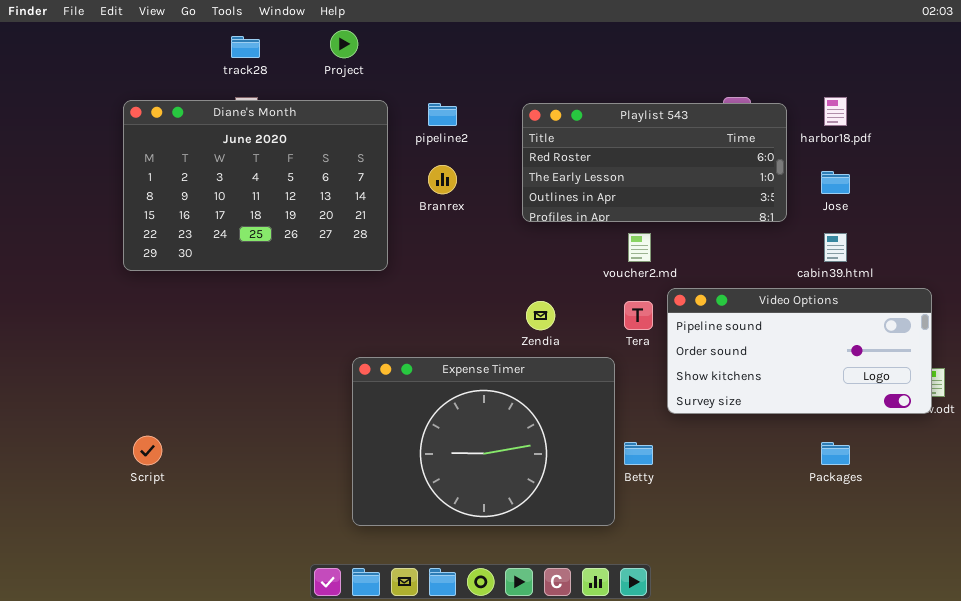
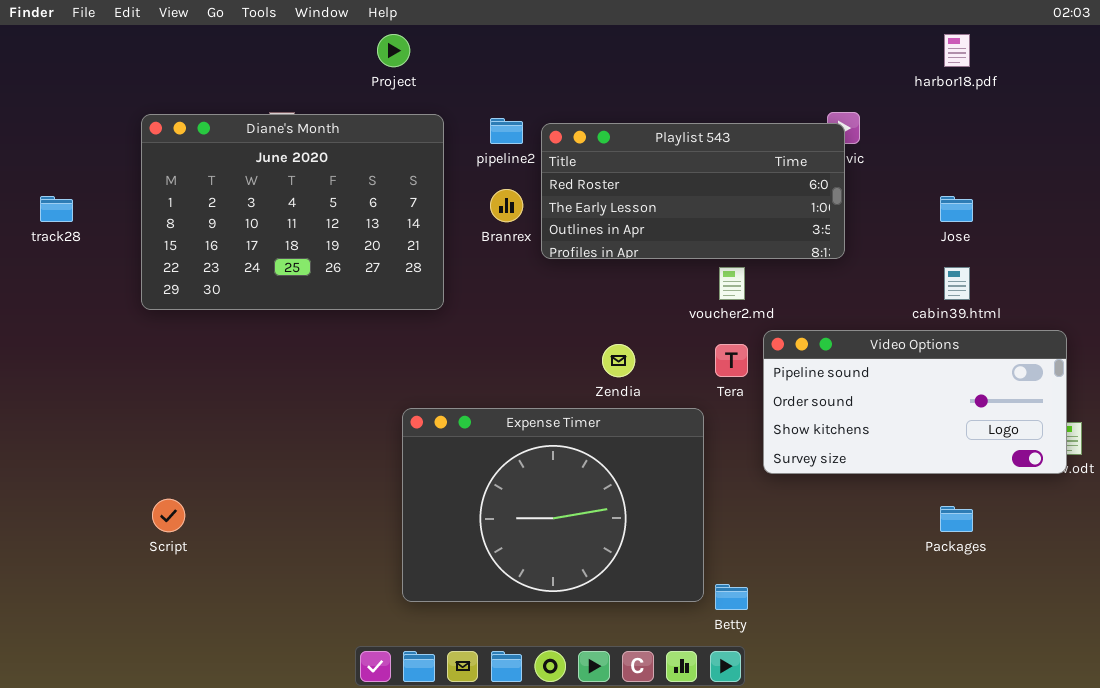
track28: [231,36,260,58] -> [40,196,73,222], moved
harbor18.pdf: [824,97,847,126] -> [944,34,970,67], moved
Playlist 543: [522,103,787,222] -> [541,123,845,259], moved
Betty: [624,442,653,465] -> [715,584,748,610], moved

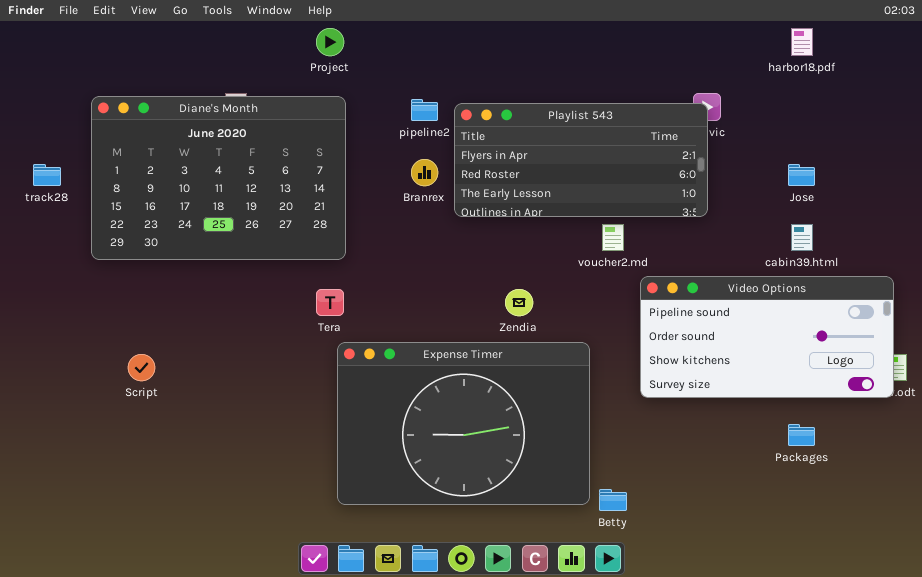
Diane's Month: [141,114,444,310] -> [91,96,346,260], moved
Playlist 543: [541,123,845,259] -> [454,103,708,217], scrolled up 1 row
Tera: [715,344,748,377] -> [316,289,344,316], moved
Script: [152,499,185,532] -> [128,354,155,381], moved

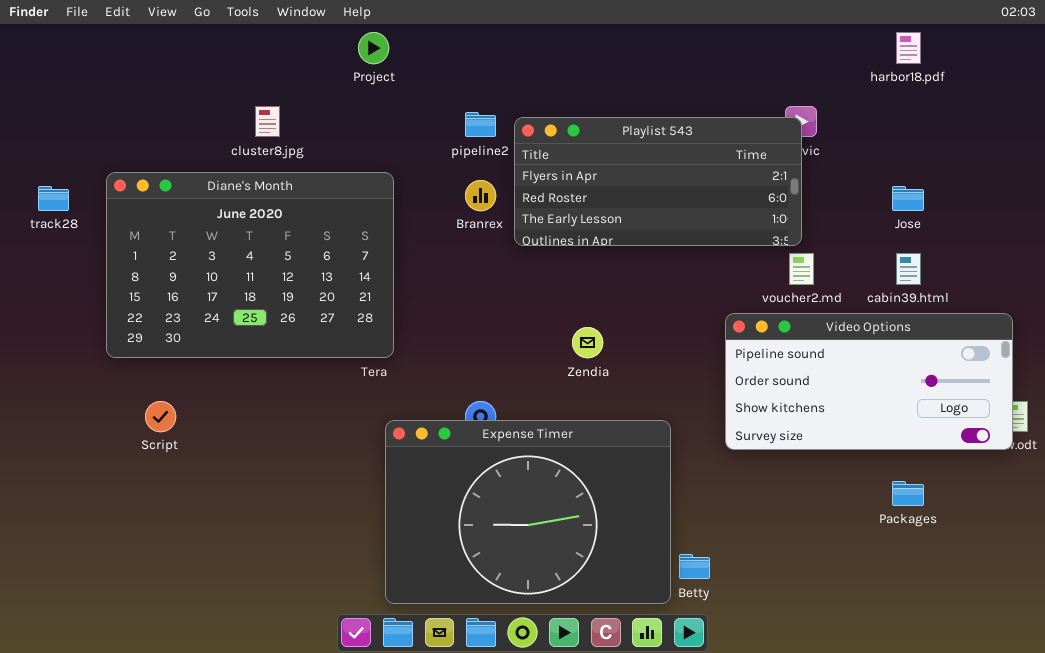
Diane's Month: [91,96,346,260] -> [106,172,394,358], moved
voucher2.md: [602,224,624,251] -> [789,253,814,285], moved
Expense Timer: [337,342,590,505] -> [385,420,671,604], moved

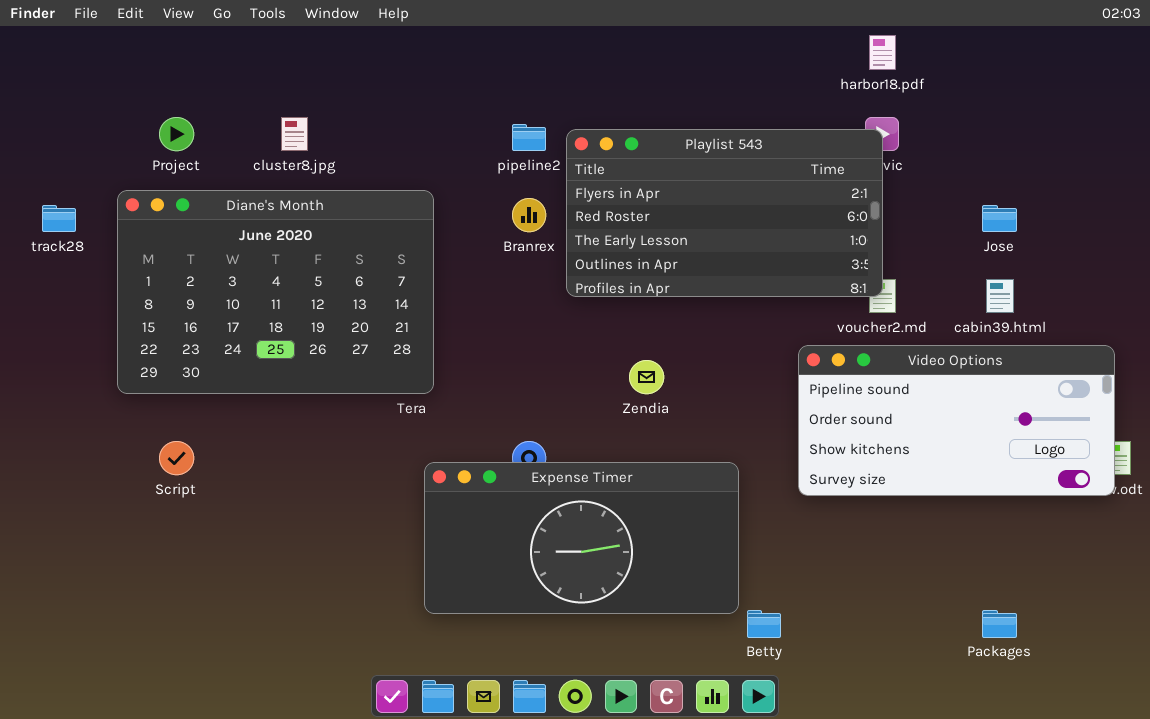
Project: [358,32,389,64] -> [159,117,194,151], moved
harbor18.pdf: [896,32,921,64] -> [869,35,896,70], moved
Playlist 543: [514,117,802,246] -> [566,129,883,297], resized
Expense Timer: [385,420,671,604] -> [424,462,739,614], resized
Packages: [892,481,924,506] -> [982,610,1017,638], moved

